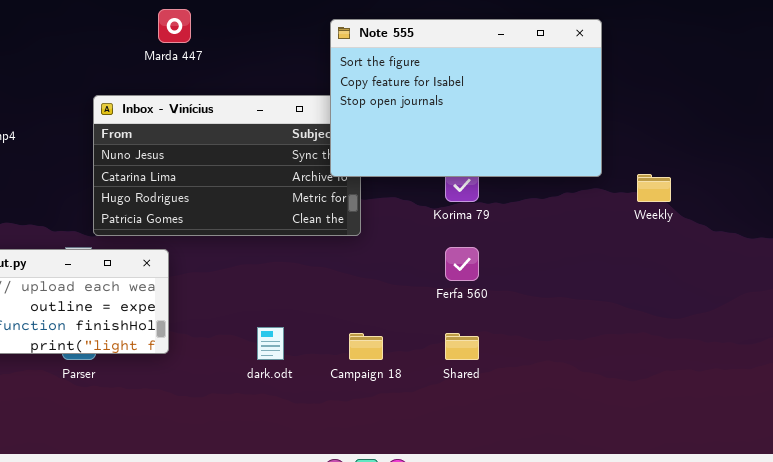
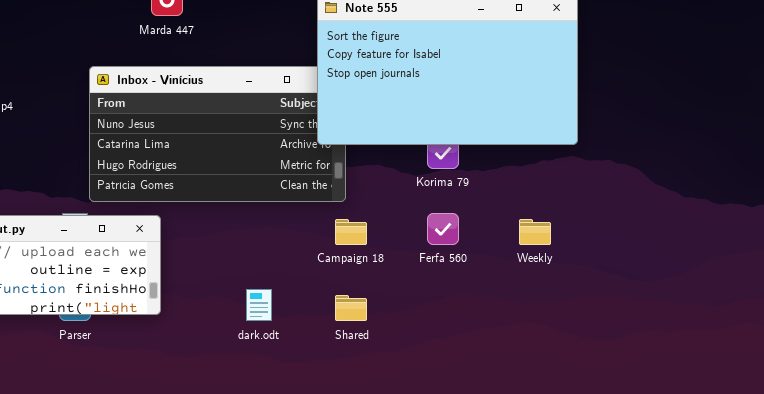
Weekly: [637,174,671,202] -> [519,219,551,245], moved
Campaign 18: [349,333,383,360] -> [335,219,367,245], moved
Shared: [445,333,479,360] -> [335,295,367,321], moved

